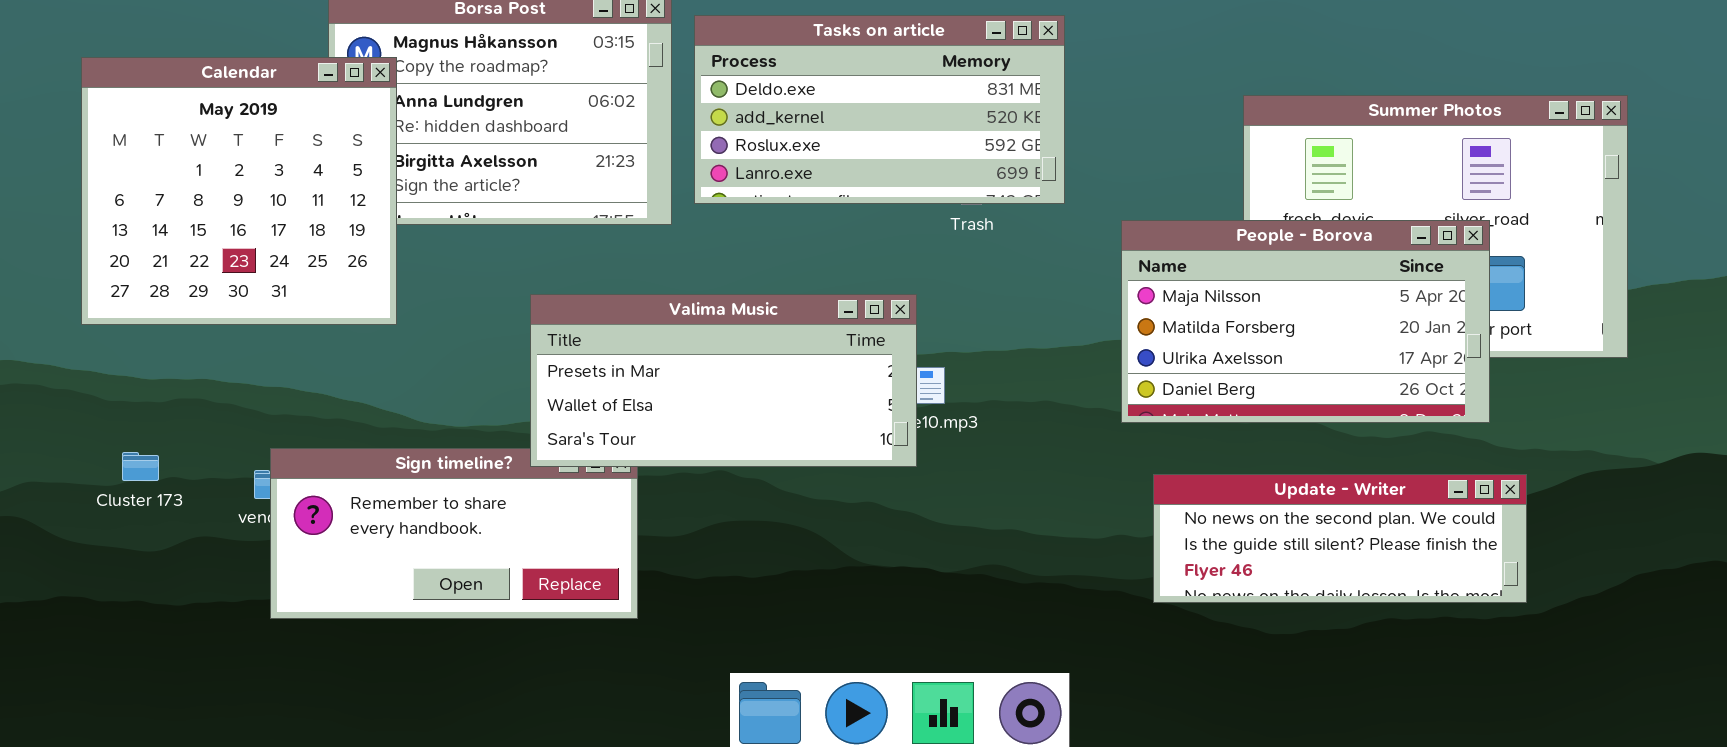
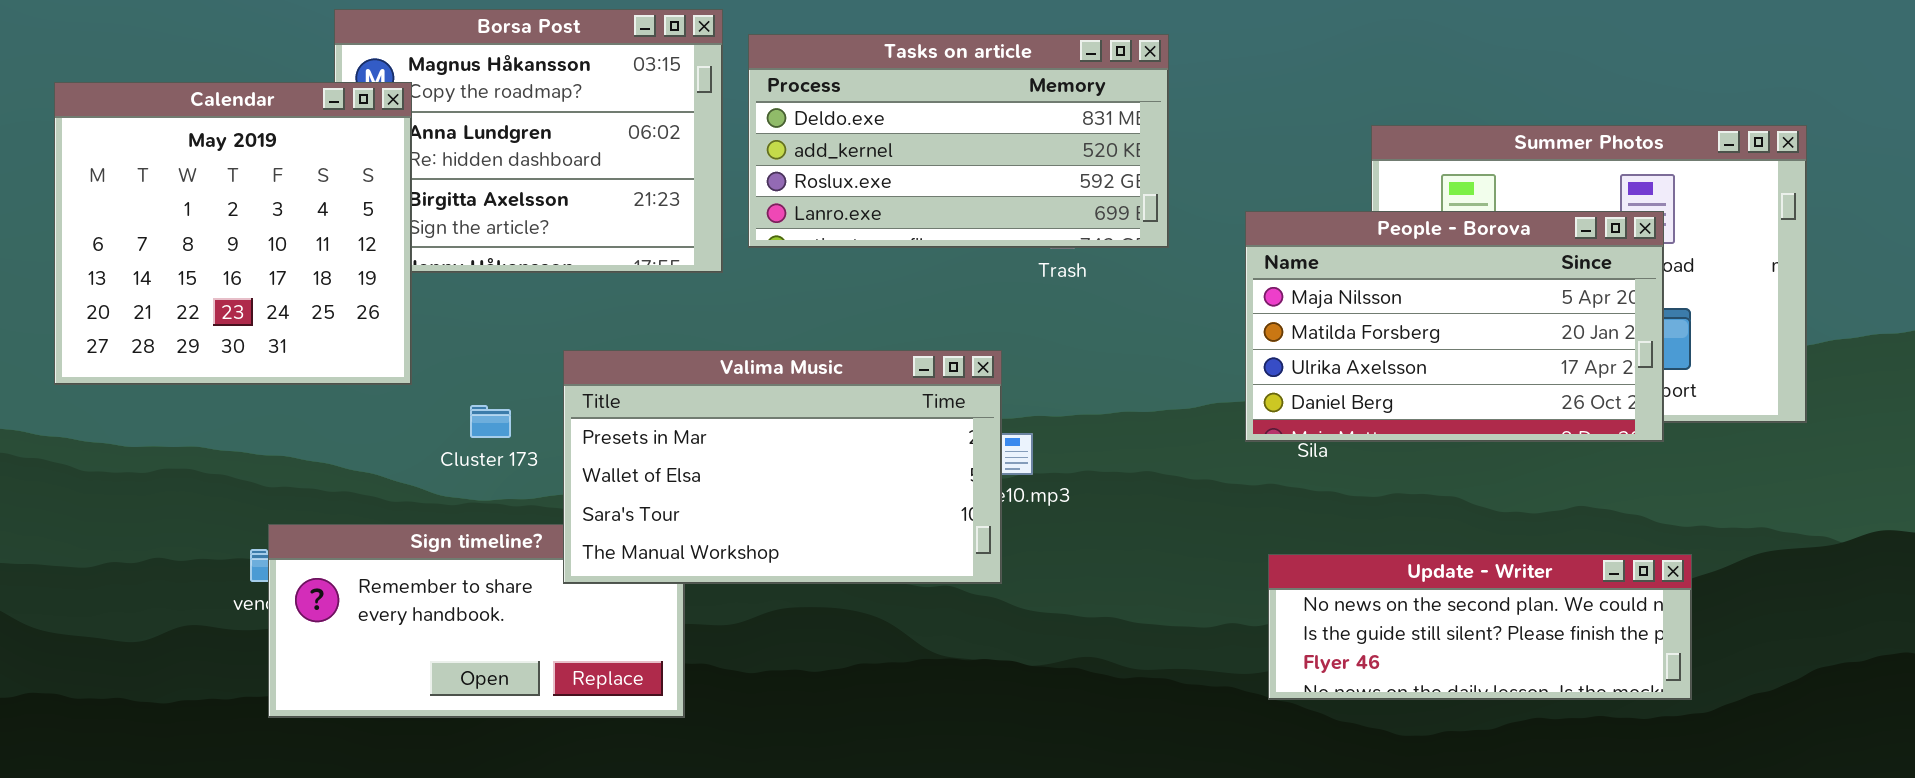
People - Borova: [1121,220,1490,423] -> [1245,211,1664,442], moved
Valima Music: [530,294,917,467] -> [563,350,1002,584], resized
Cluster 173: [122,452,159,481] -> [470,405,511,438], moved

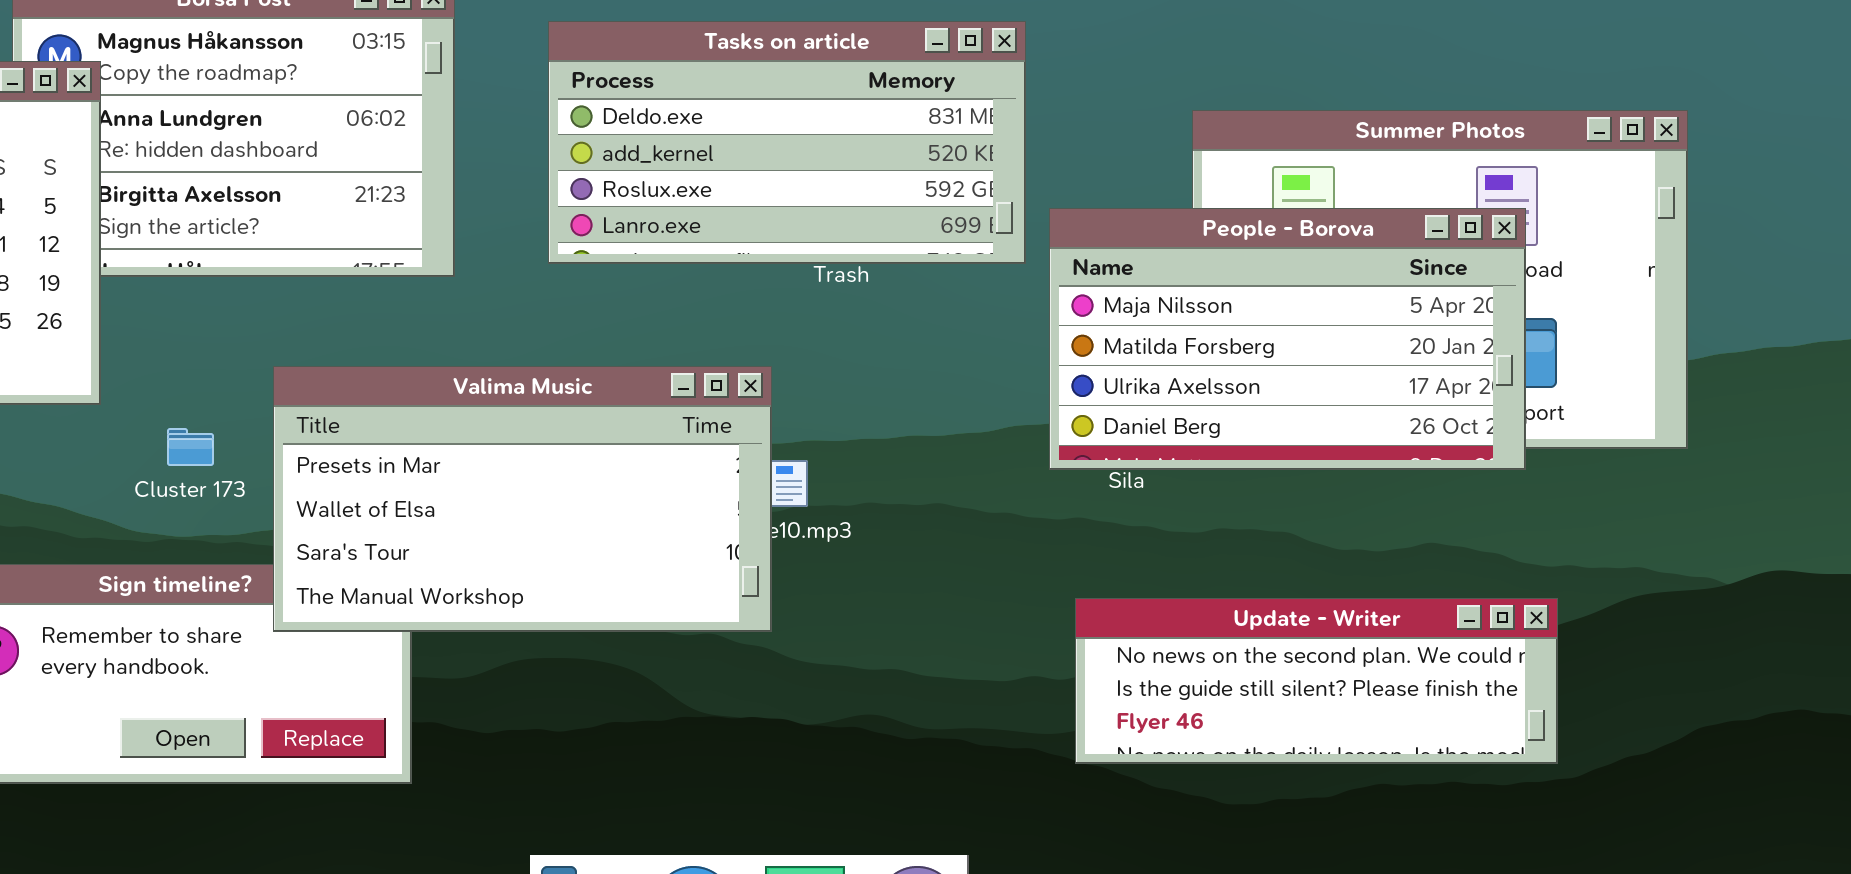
Tasks on article: [748,34,1169,248] -> [548,21,1026,264], moved

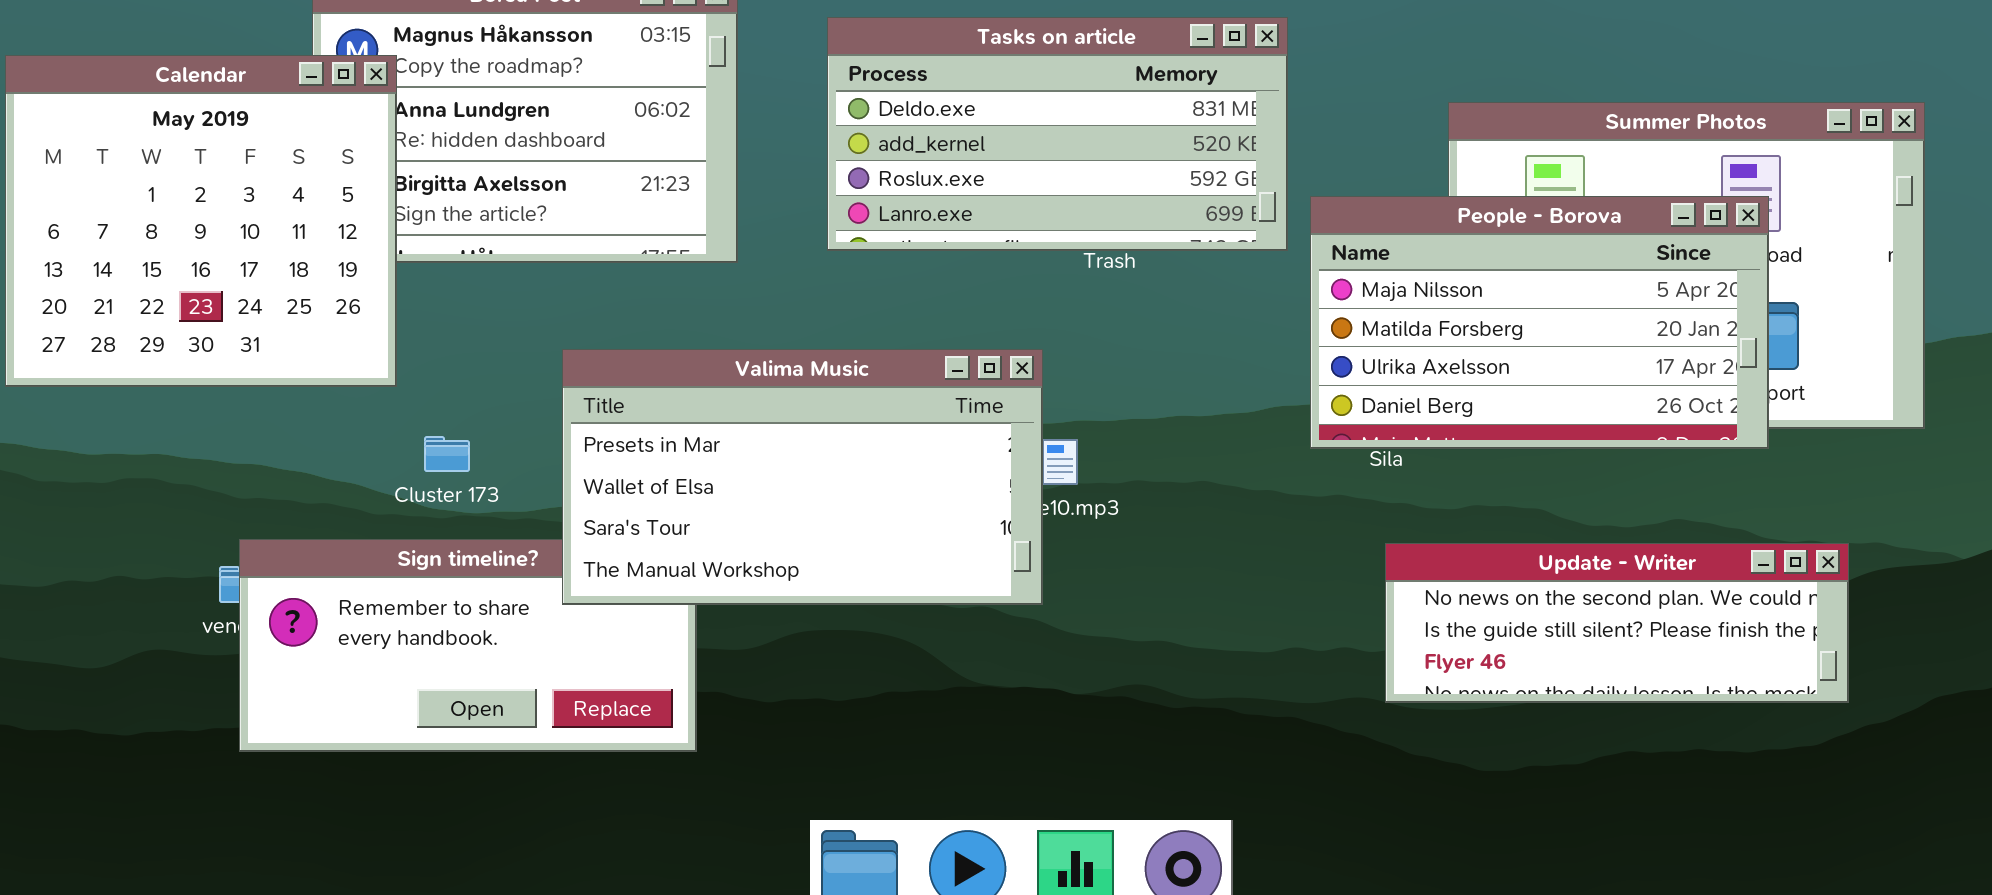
Cluster 173: [167,428,214,466] -> [424,436,470,472], moved
Update - Writer: [1075,598,1558,764] -> [1385,543,1849,703], moved

